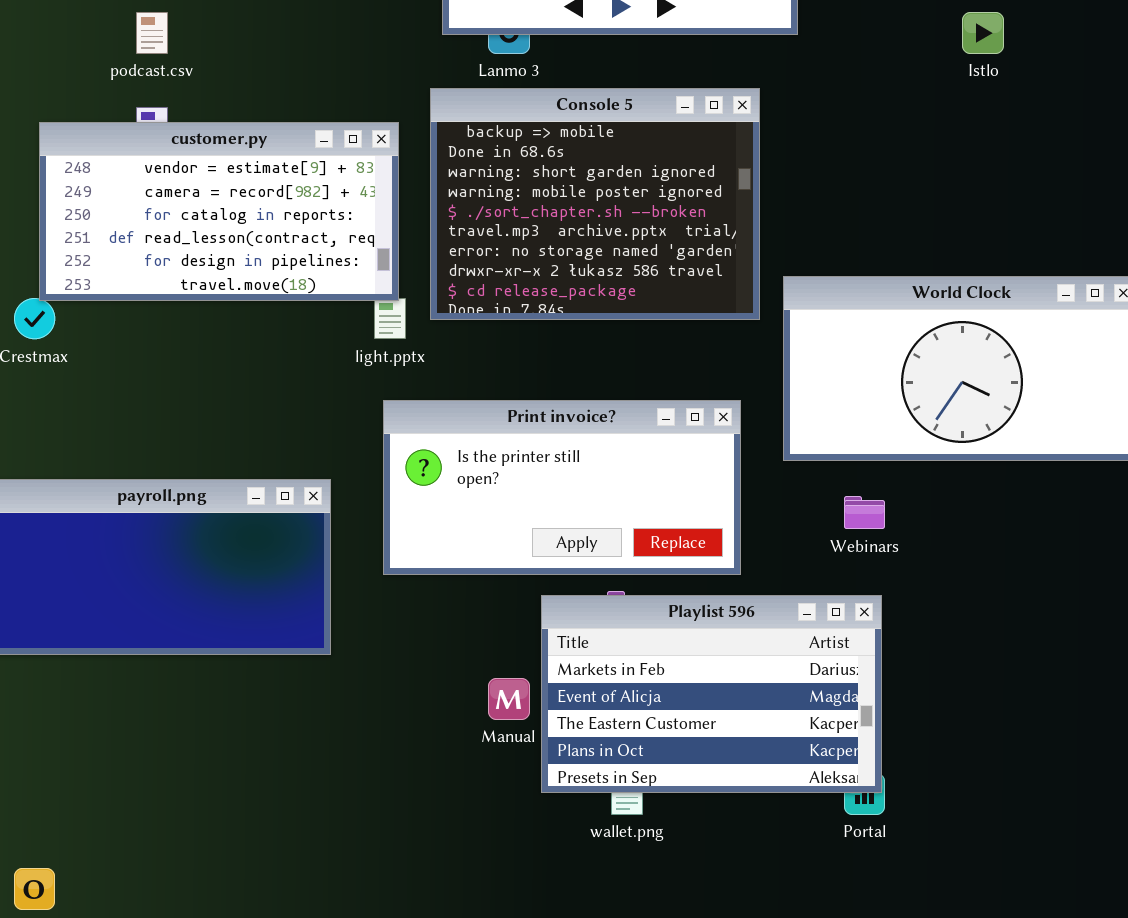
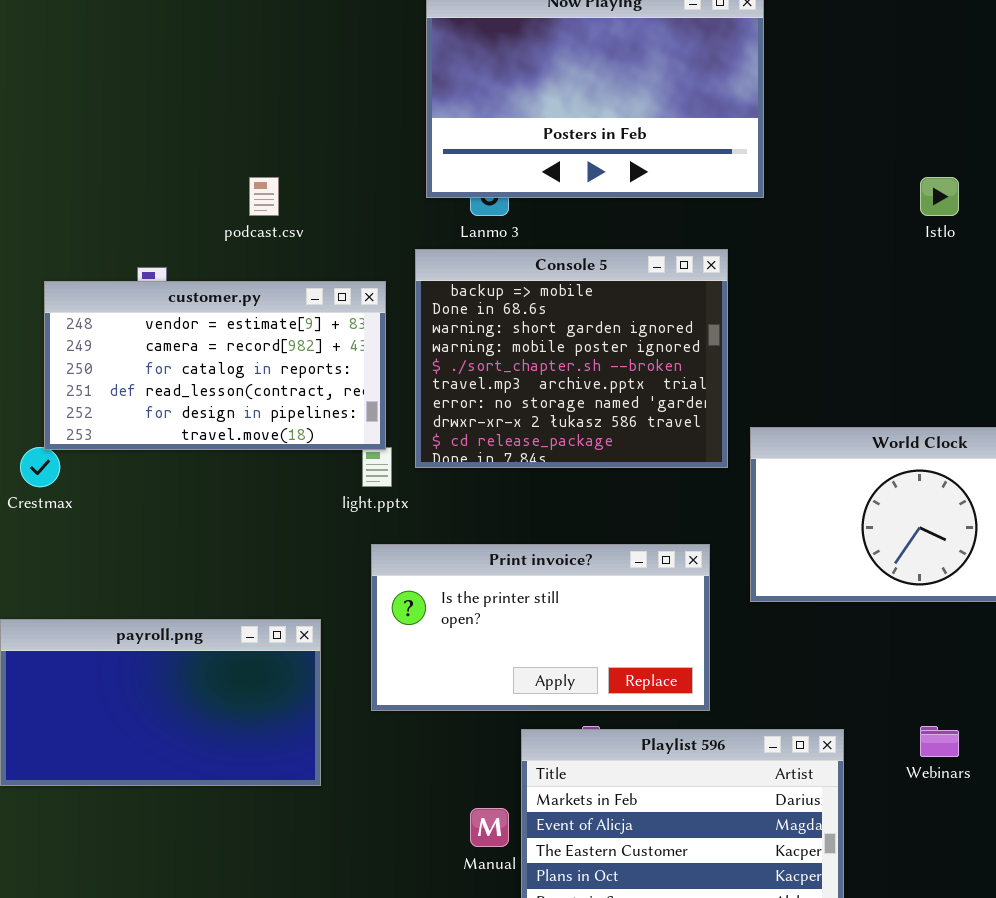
podcast.csv: [136,12,168,54] -> [249,177,279,216], moved
Webinars: [844,496,885,529] -> [920,726,959,757], moved

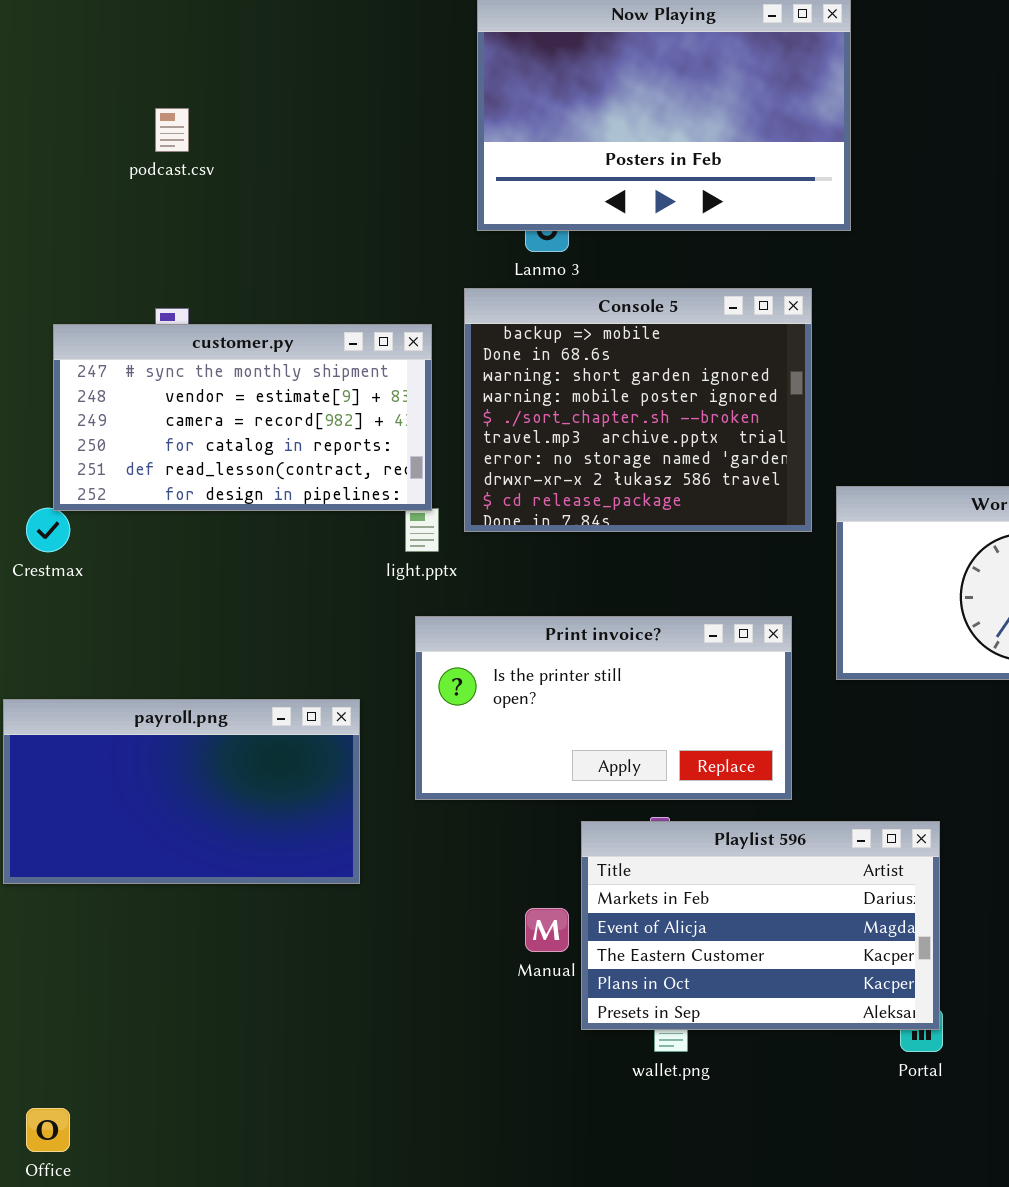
podcast.csv: [249,177,279,216] -> [155,108,189,152], moved
customer.py: [44,281,386,450] -> [53,324,432,511], scrolled up 1 row

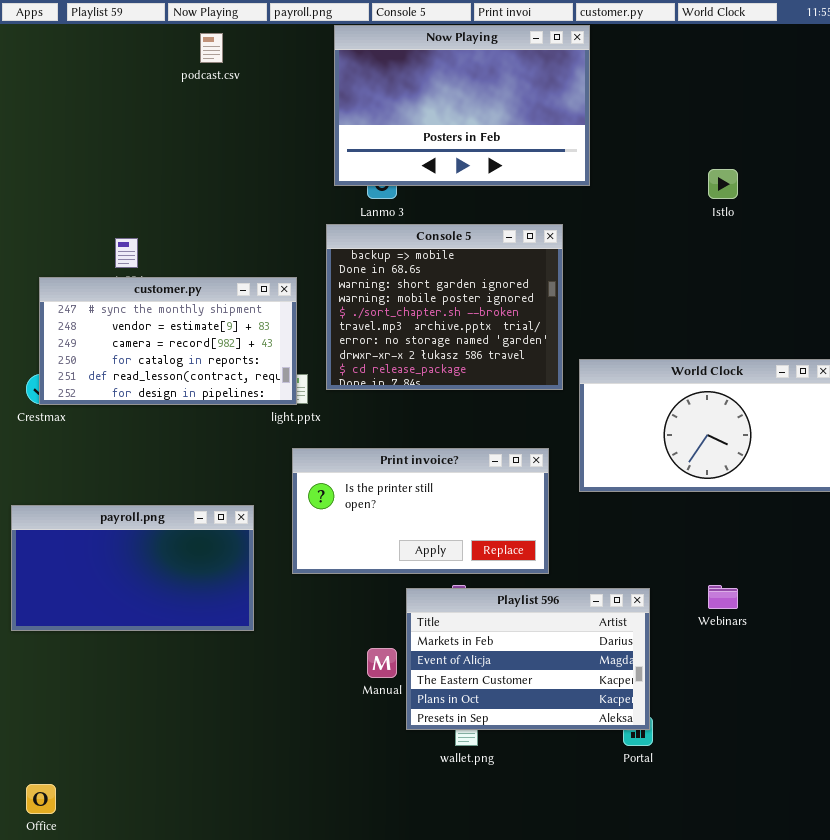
podcast.csv: [155,108,189,152] -> [200,33,223,63], moved
customer.py: [53,324,432,511] -> [39,277,297,405], moved

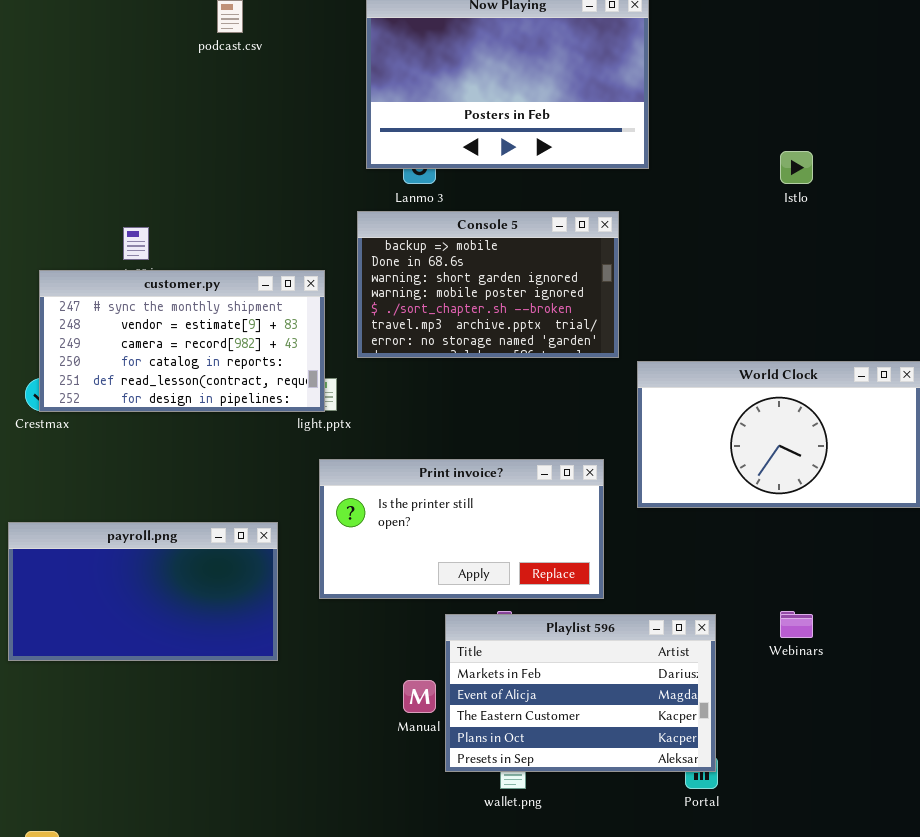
Console 5: [326,224,563,390] -> [357,211,619,358], resized

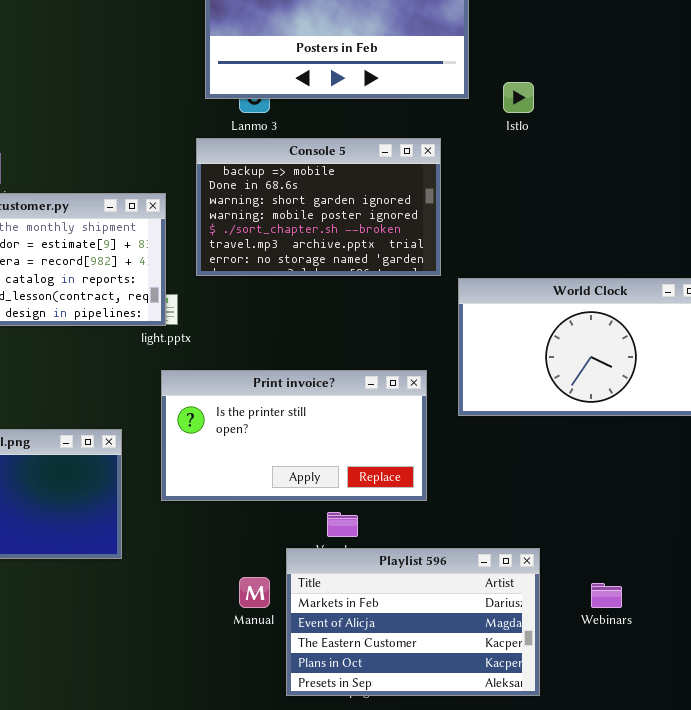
Istlo: [780,151,813,184] -> [503,82,534,113], moved
Webinars: [780,611,813,638] -> [591,583,622,608], moved
Playlist 596: [445,614,716,772] -> [286,548,540,696], moved

